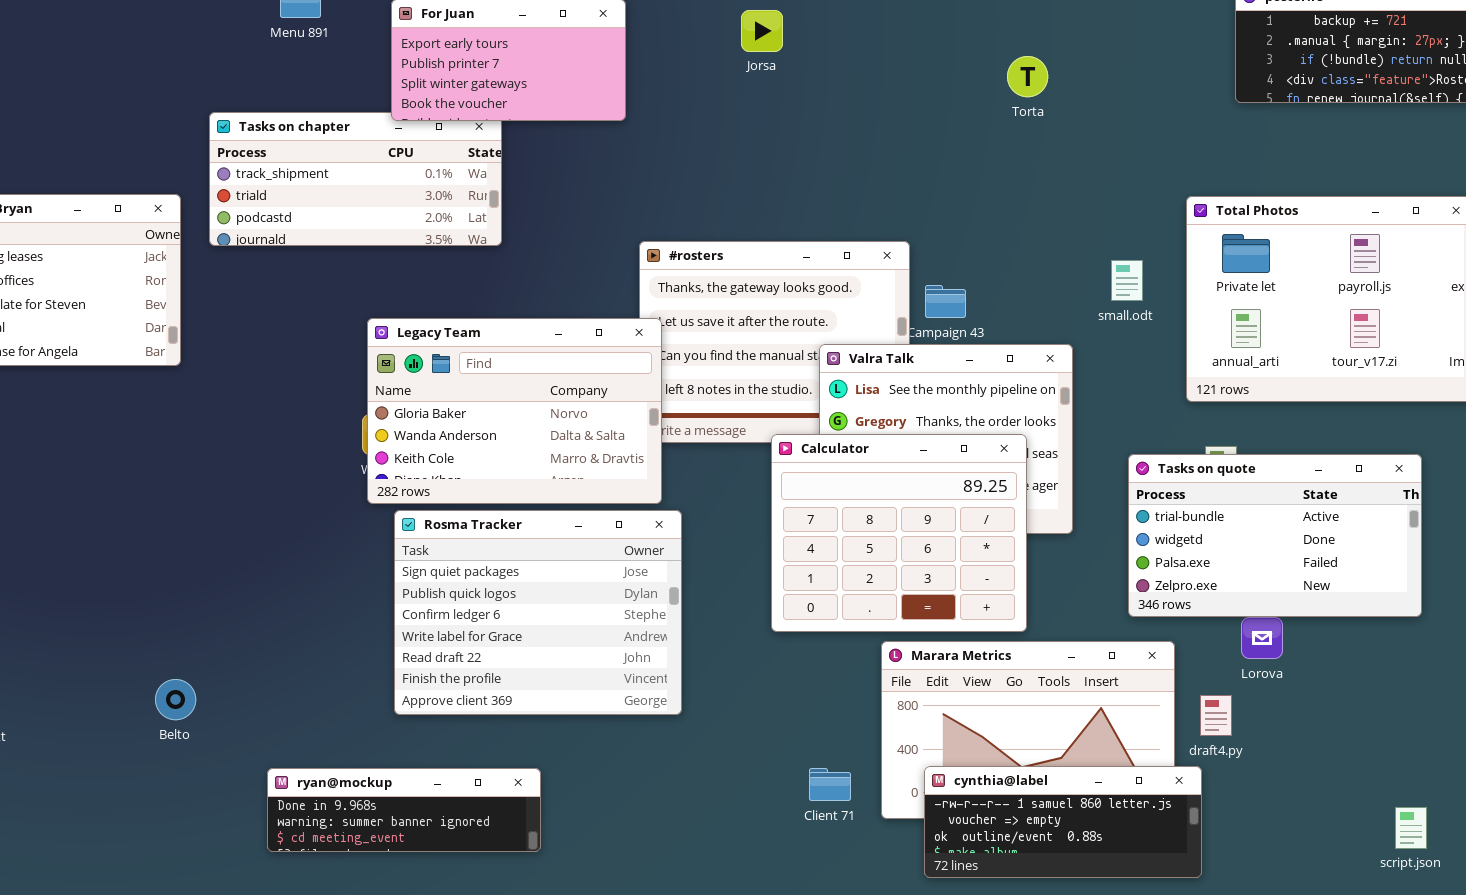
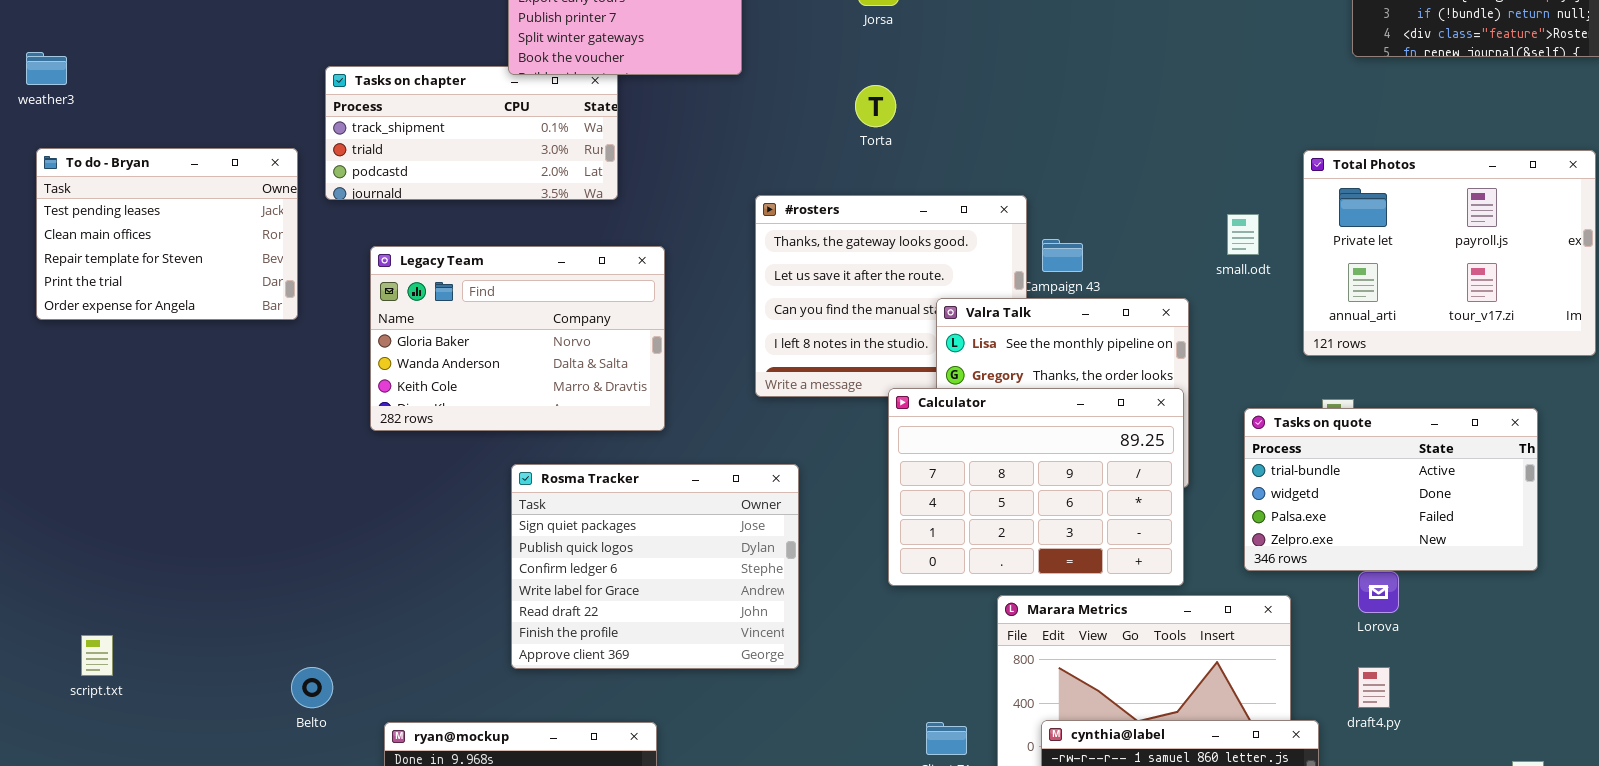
Torta: [1007,56,1048,97] -> [855,85,896,127], moved
Legacy Team: [367,318,662,504] -> [370,246,665,431], moved
Calculator: [771,434,1027,632] -> [888,388,1184,586], resized
Belto: [155,679,196,720] -> [291,667,333,708], moved
draft4.py: [1200,695,1232,736] -> [1358,667,1390,708], moved

